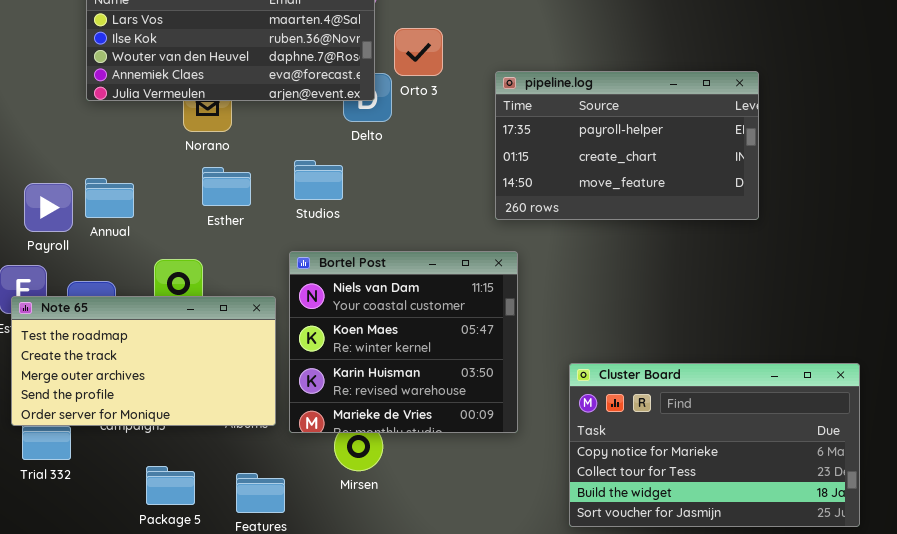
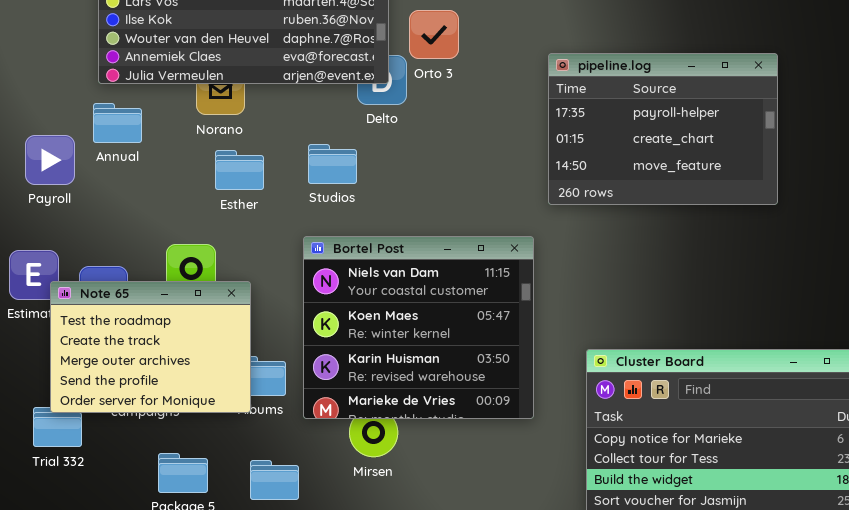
pipeline.log: [495,71,759,220] -> [548,53,778,205], resized
Annual: [85,178,134,218] -> [93,103,142,143], moved
Payroll: [24,183,73,232] -> [25,135,75,185], moved
Note 65: [11,296,276,426] -> [50,281,251,413], moved, resized

